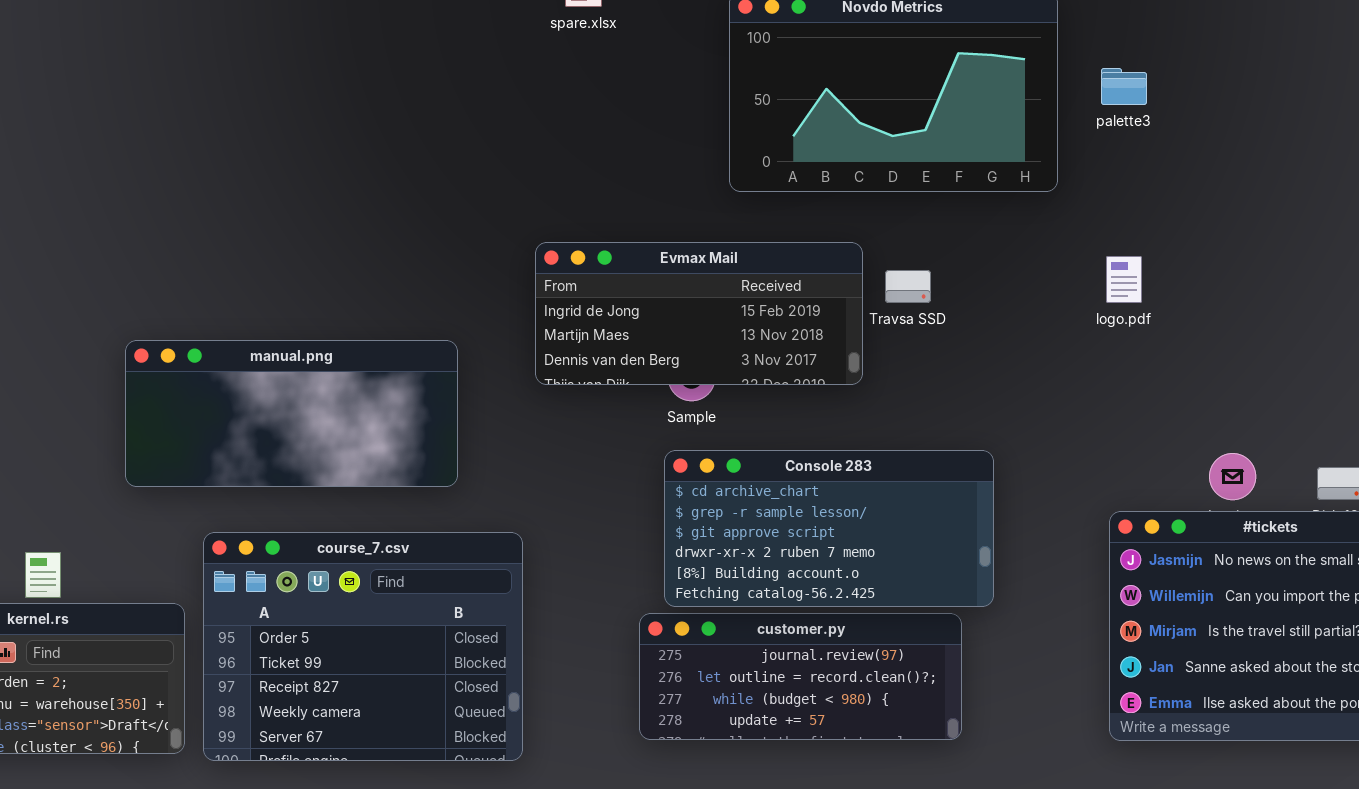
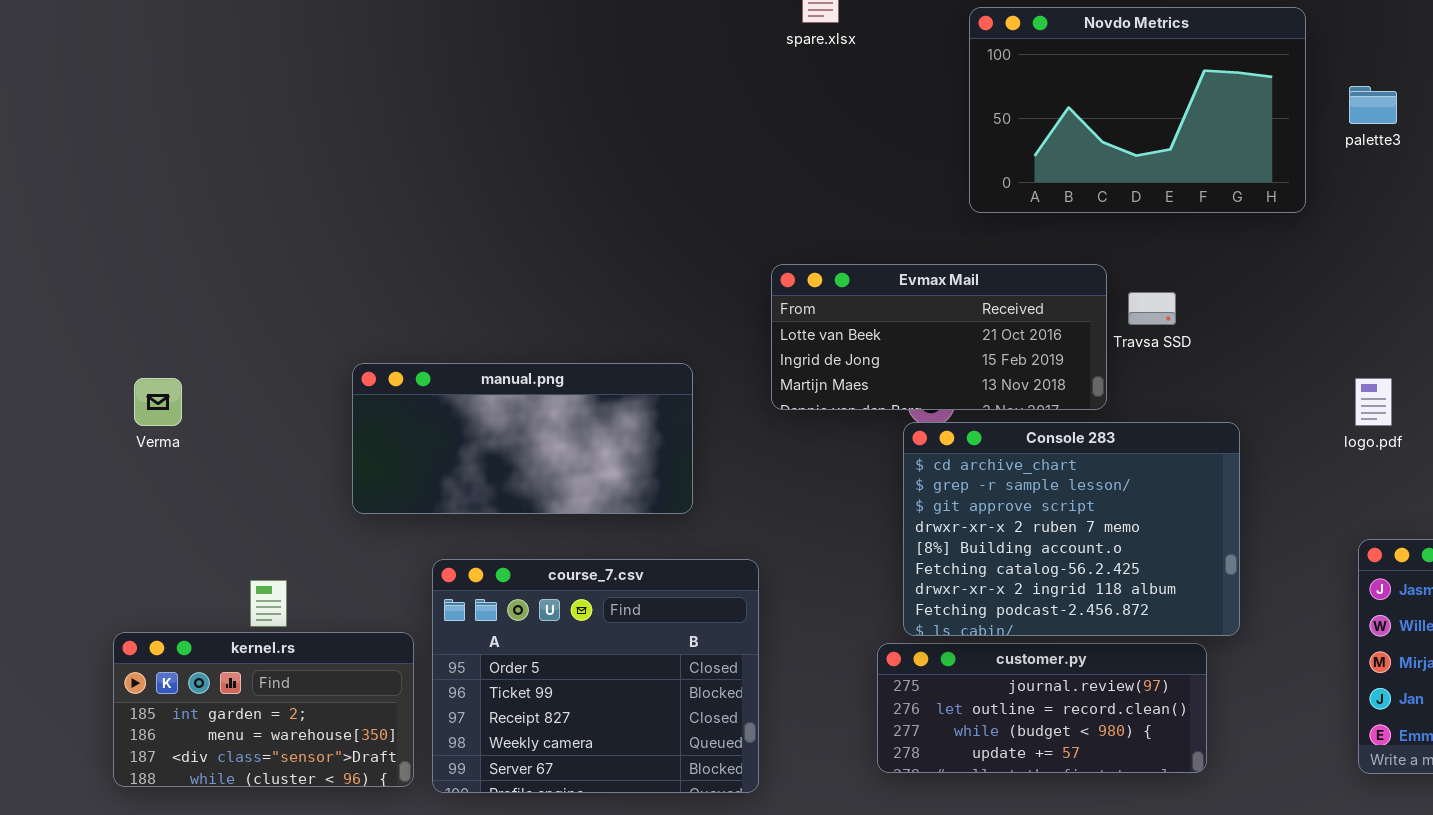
Evmax Mail: [535,242,863,385] -> [771,264,1107,410], scrolled up 1 row
logo.pdf: [1106,256,1142,303] -> [1355,378,1392,426], moved
Console 283: [664,450,994,607] -> [903,422,1240,636], resized

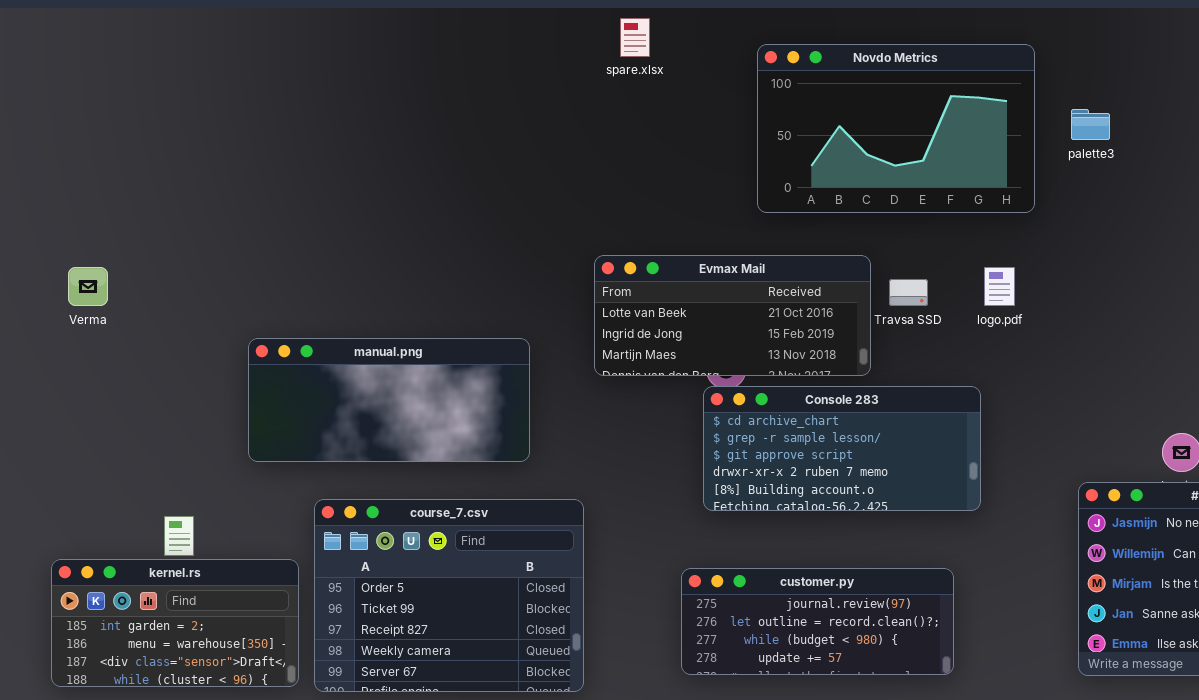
Verma: [134,378,182,426] -> [68,267,108,306], moved
logo.pdf: [1355,378,1392,426] -> [984,267,1015,306], moved
Console 283: [903,422,1240,636] -> [703,386,981,511], resized

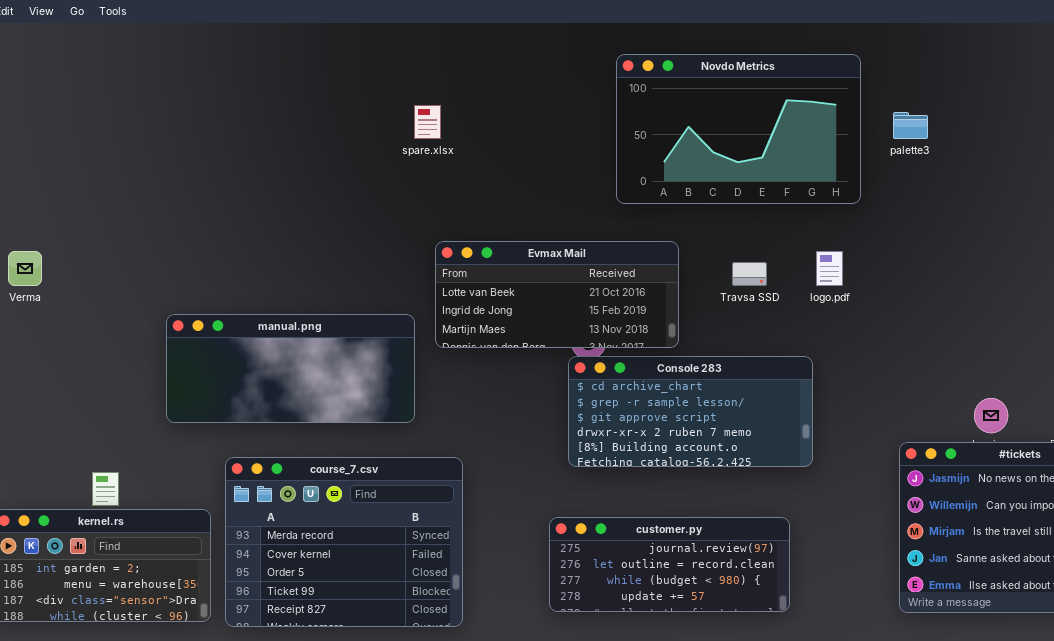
spare.xlsx: [620,18,650,57] -> [414,105,441,139], moved
Evmax Mail: [594,255,871,376] -> [435,241,679,348], moved
course_7.csv: [314,499,584,692] -> [225,457,463,627], scrolled up 2 rows

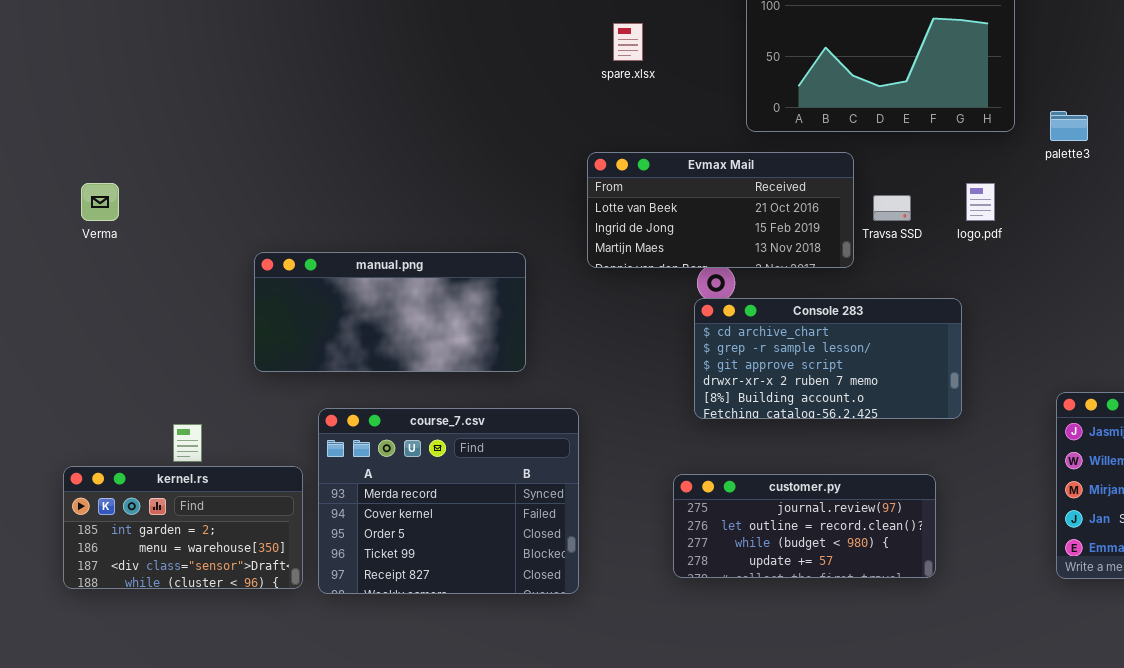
spare.xlsx: [414,105,441,139] -> [613,23,643,61], moved
palette3: [893,112,928,139] -> [1050,111,1088,141], moved
Evmax Mail: [435,241,679,348] -> [587,152,854,268], moved

